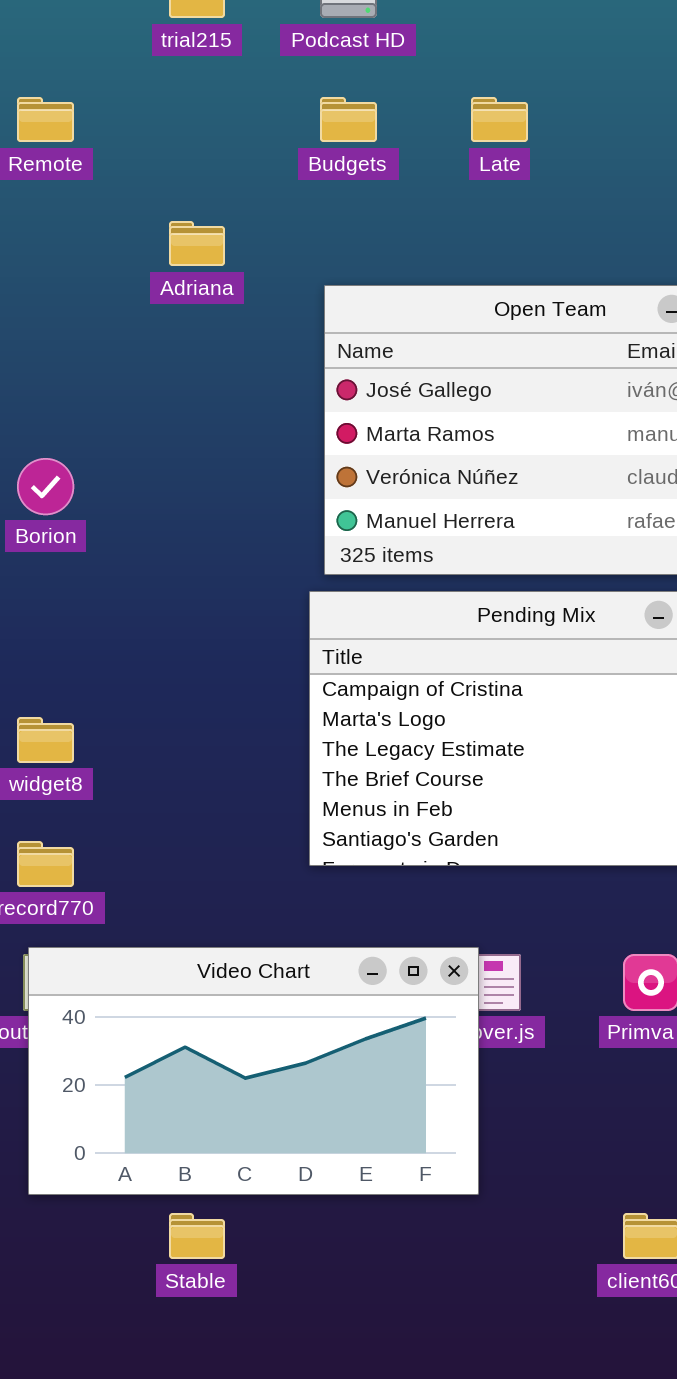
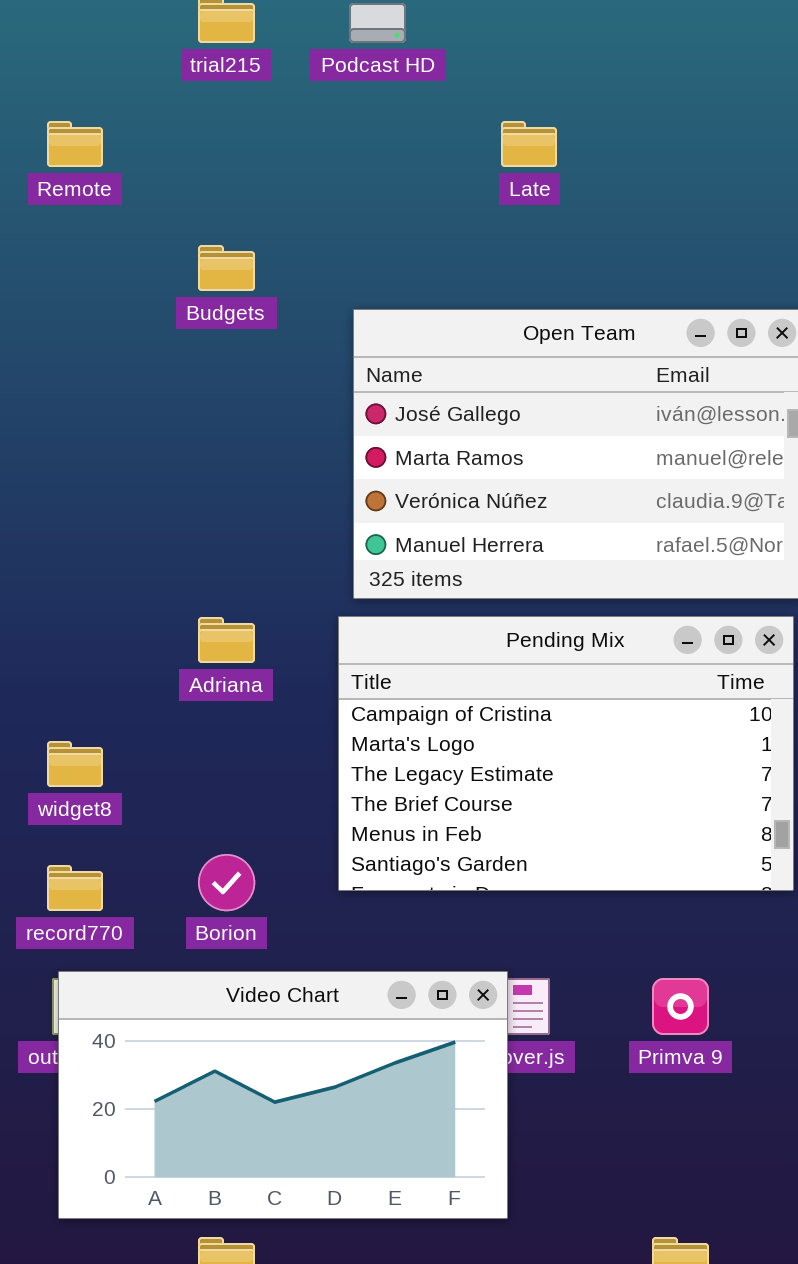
Budgets: [320,97,377,142] -> [198,245,255,291], moved
Adriana: [169,221,225,266] -> [198,617,255,663], moved
Borion: [17,458,74,515] -> [198,854,255,911], moved

